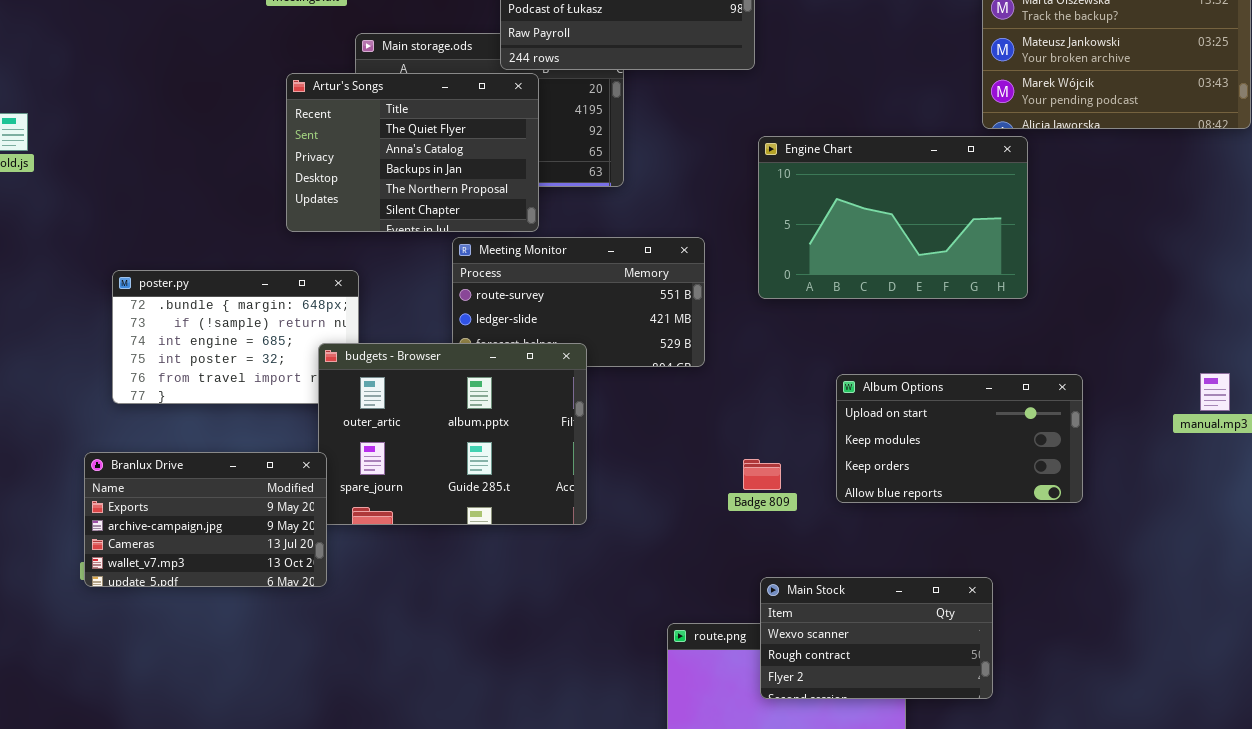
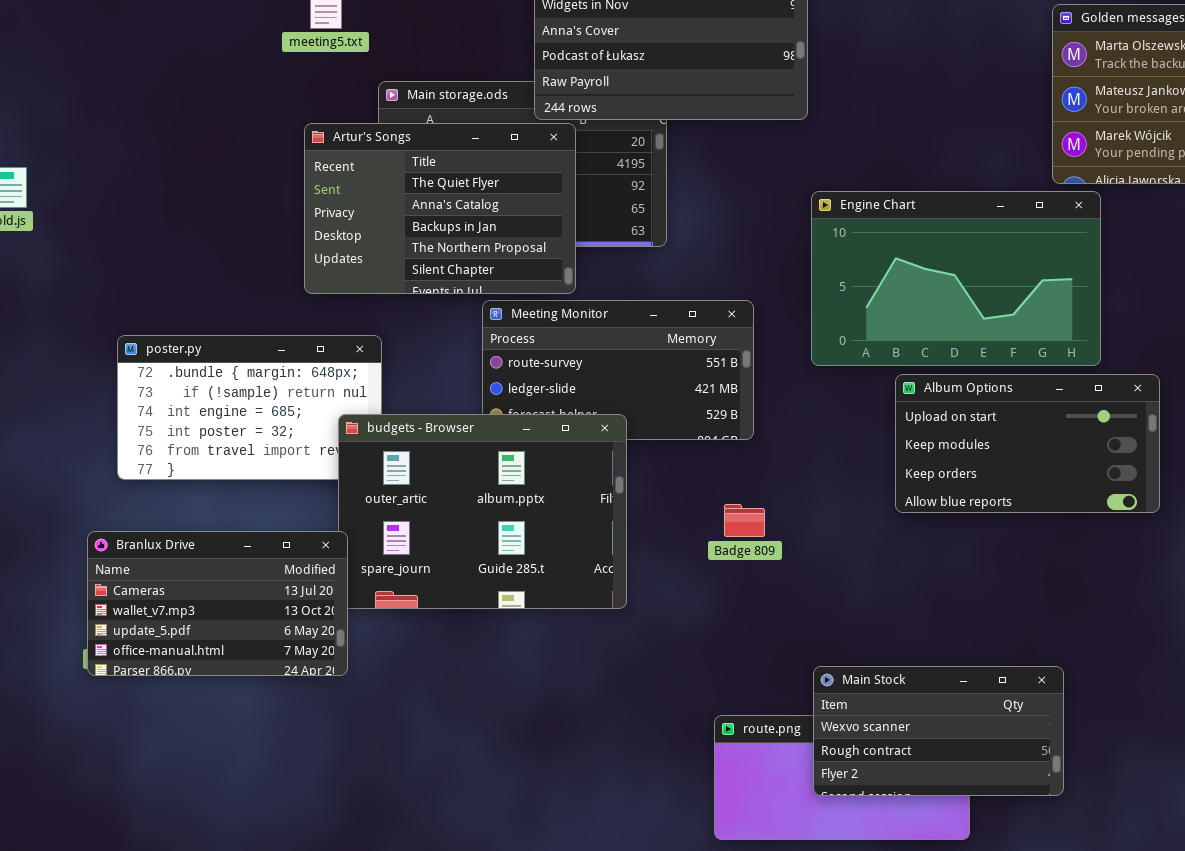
Album Options: [836,374,1083,503] -> [895,374,1160,513], moved
Branlux Drive: [84,452,327,587] -> [87,531,348,676], scrolled down 2 rows
Badge 809: [743,459,781,490] -> [724,504,765,537], moved

